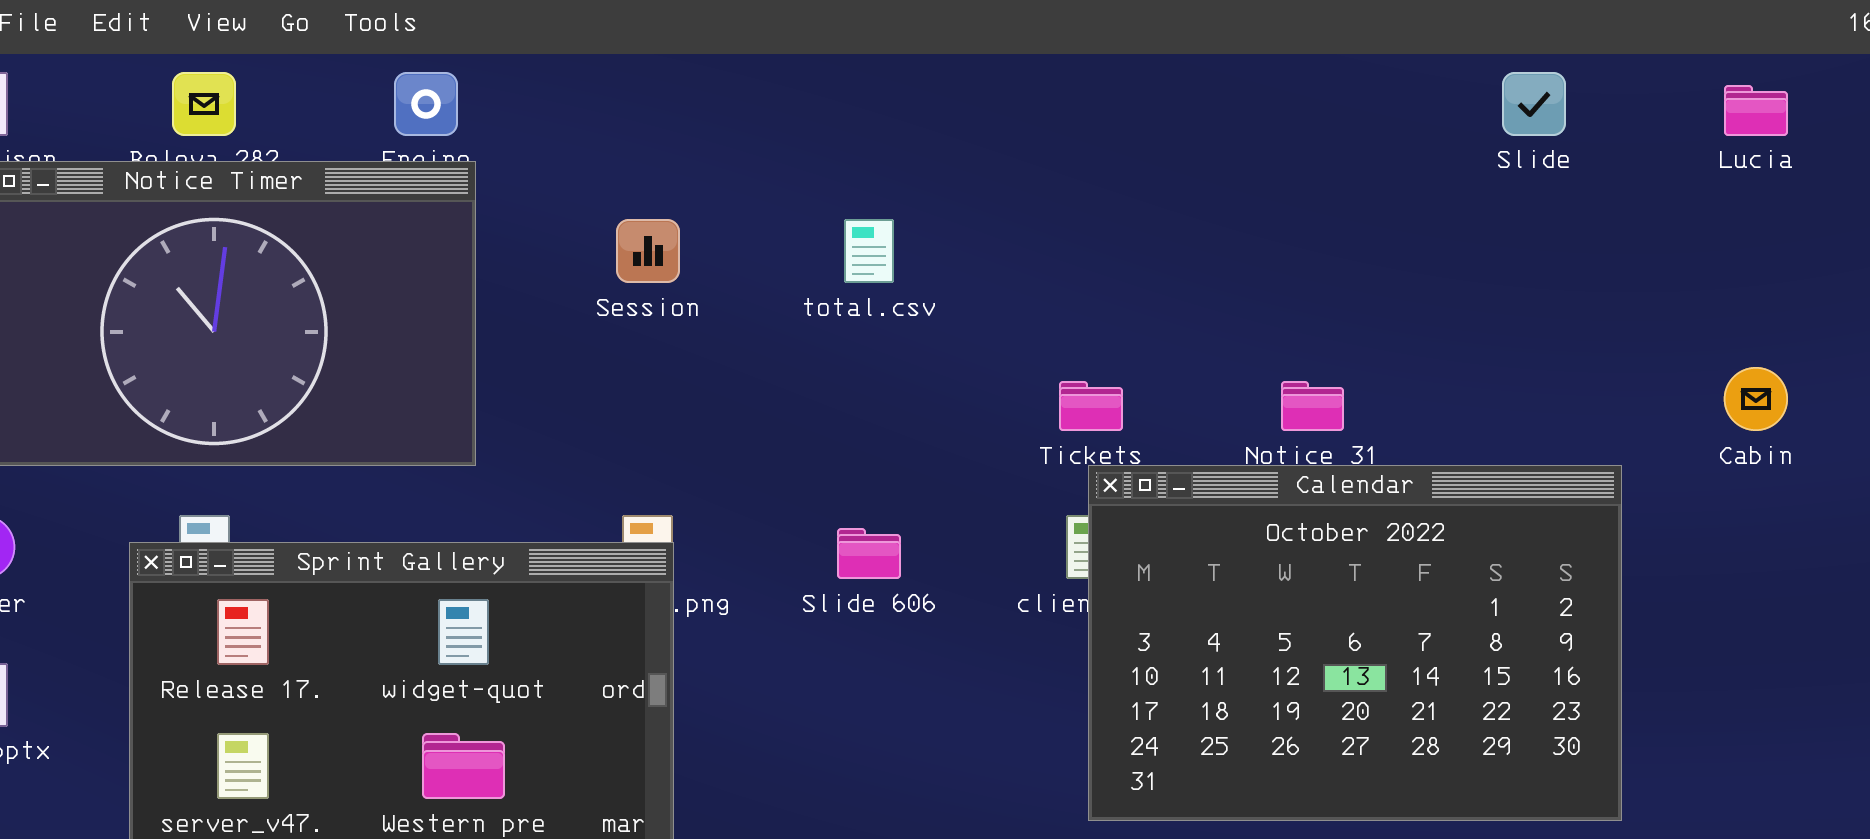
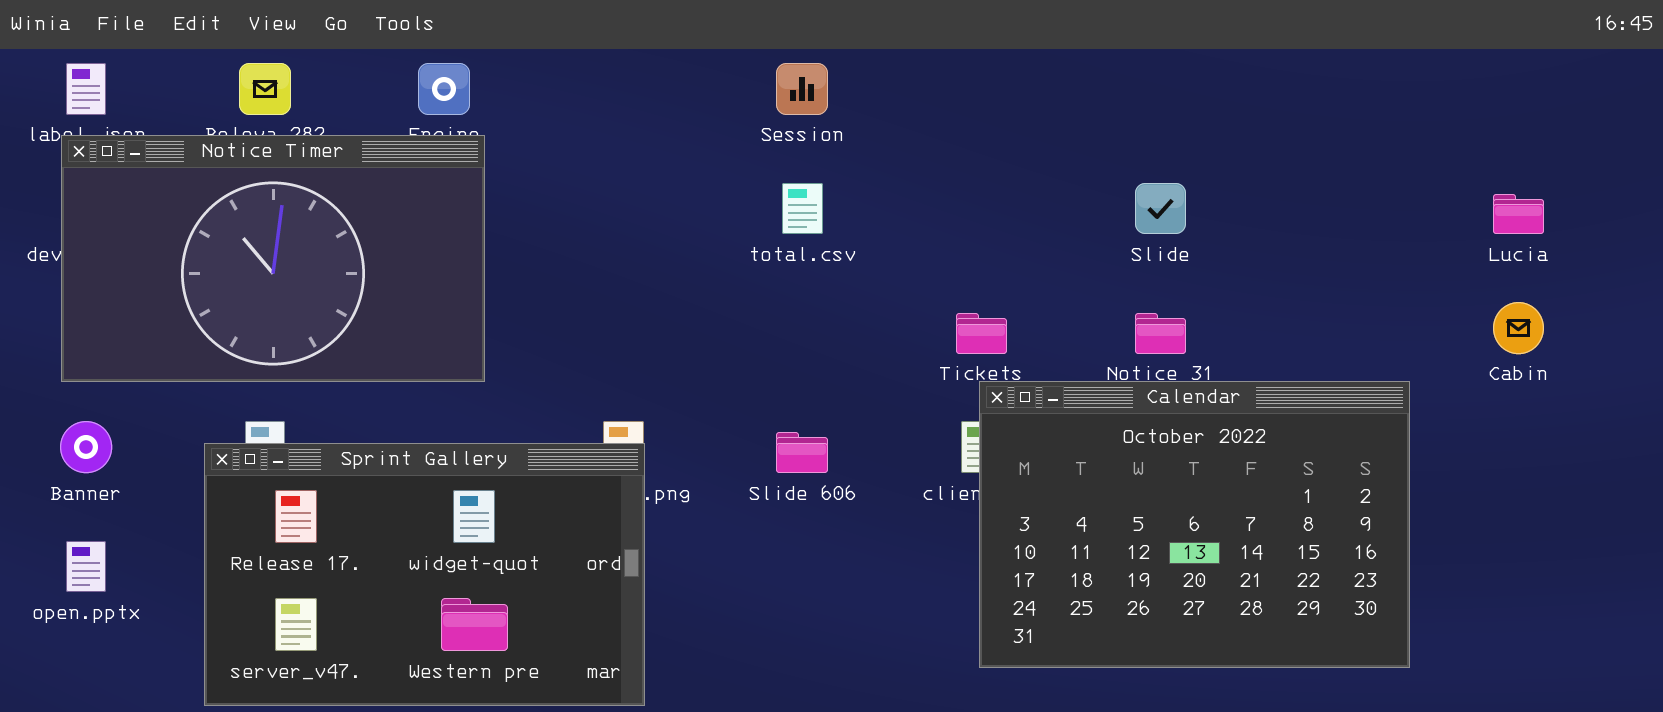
Slide: [1502,72,1566,136] -> [1135,183,1186,234], moved
Lucia: [1724,85,1788,136] -> [1493,194,1544,234], moved
Session: [616,219,680,283] -> [776,63,828,115], moved

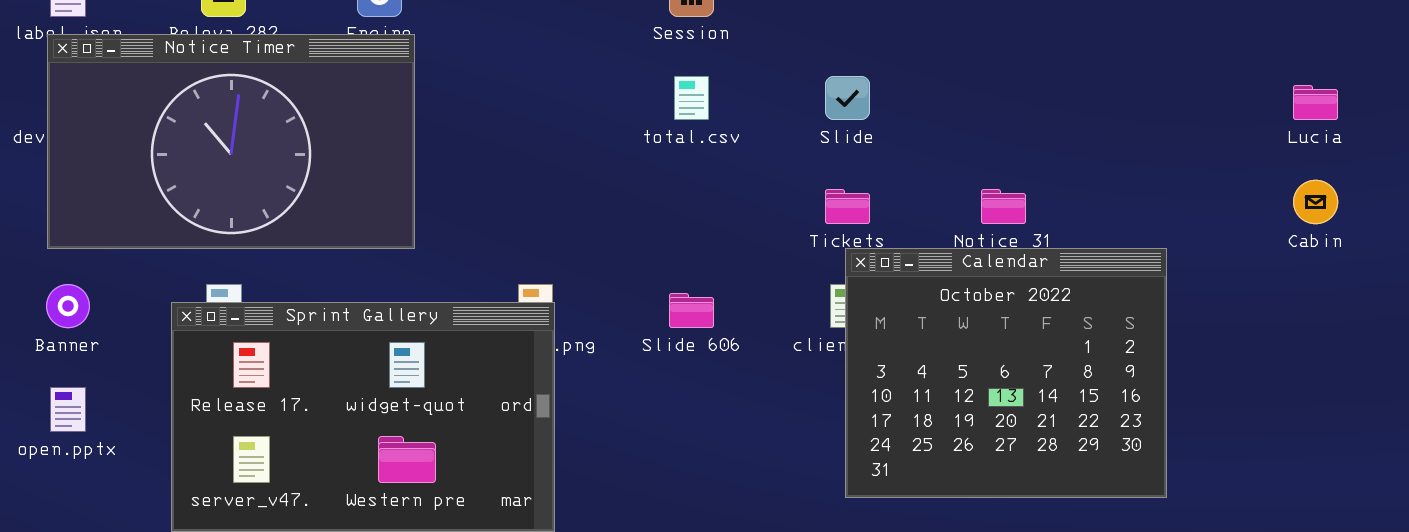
Slide: [1135,183,1186,234] -> [825,76,870,120], moved
Calendar: [979,381,1410,668] -> [845,248,1167,498], resized

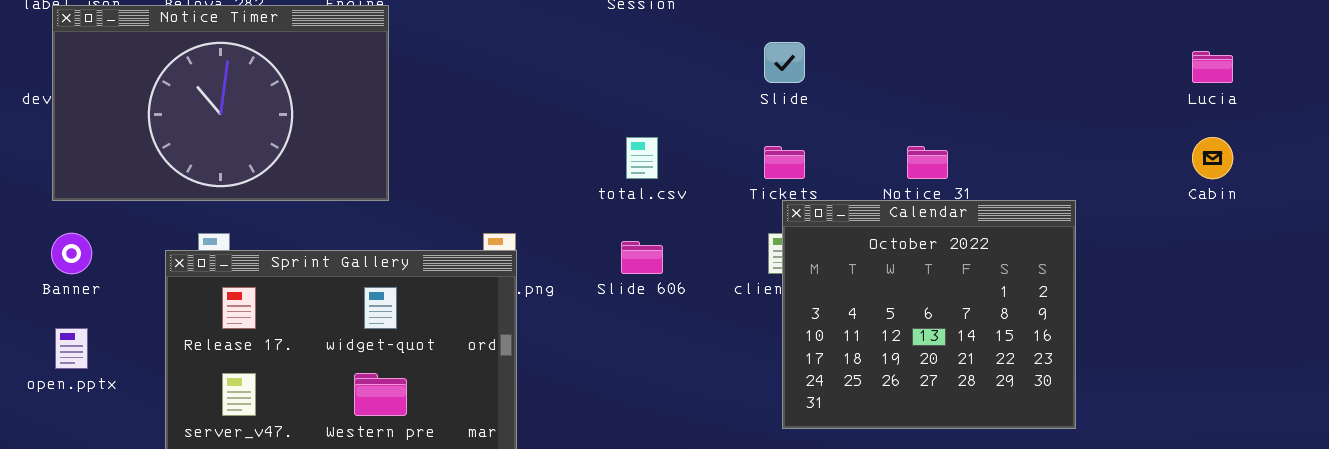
total.csv: [674,76,709,120] -> [626,137,658,179], moved

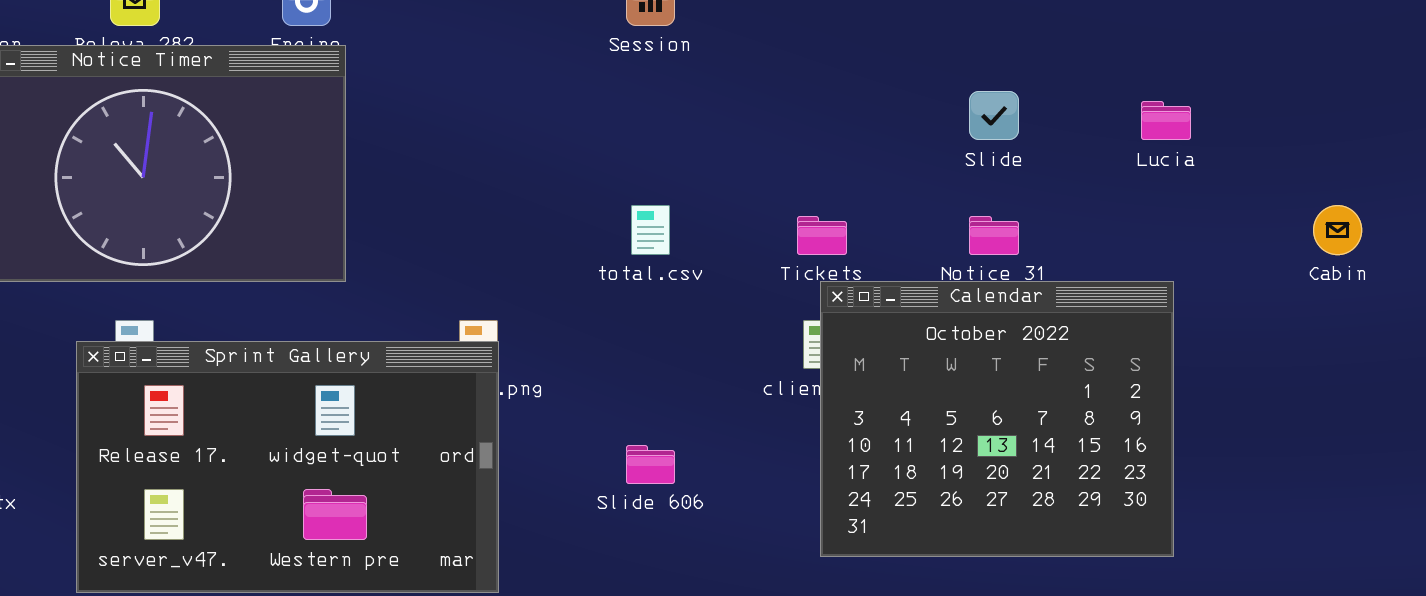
Slide: [764,42,805,83] -> [969,91,1019,140], moved
Lucia: [1192,51,1233,83] -> [1141,101,1191,140], moved
Slide 606: [621,241,663,274] -> [626,445,675,484], moved

